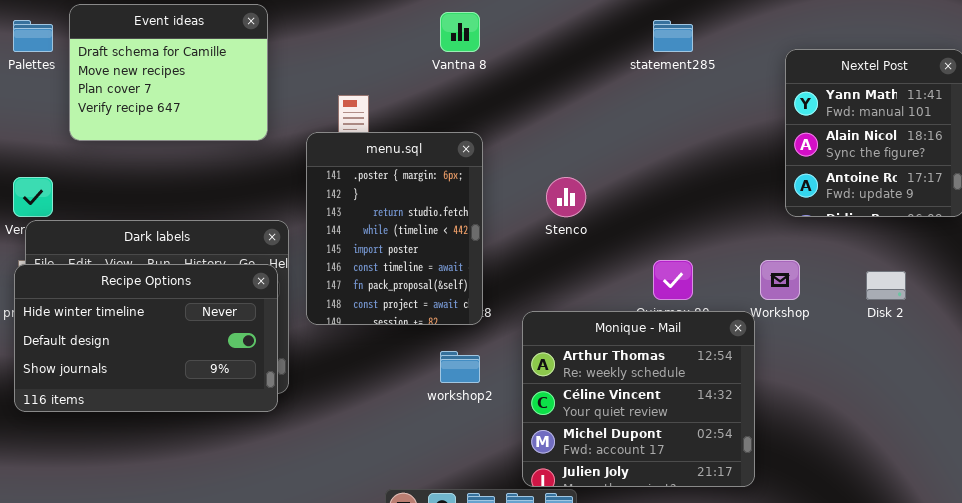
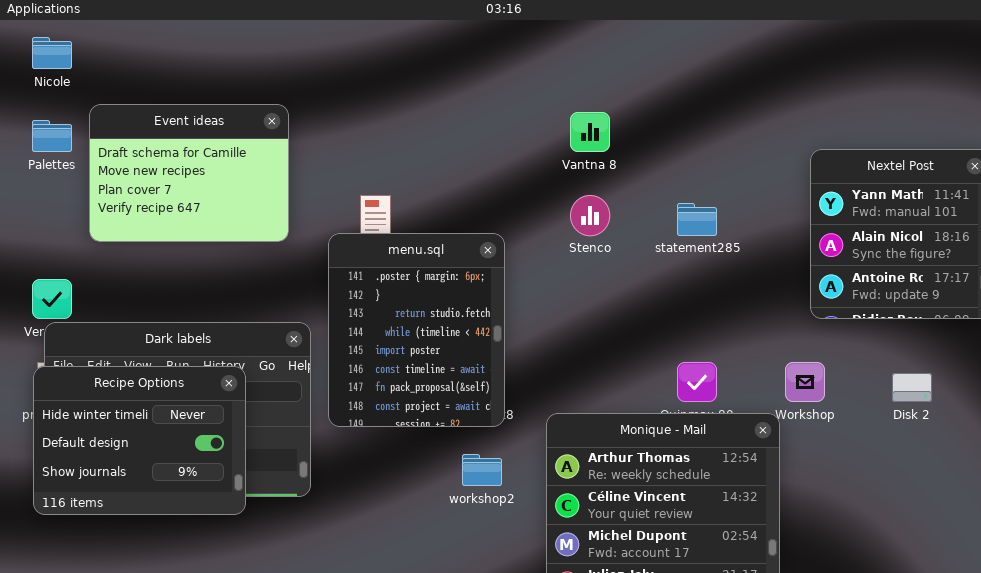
Vantna 8: [440,12,480,52] -> [570,112,610,152], moved
statement285: [653,20,693,52] -> [677,203,717,236], moved
Stenco: [546,177,586,217] -> [570,195,610,236], moved
Recipe Options: [14,264,278,412] -> [33,366,246,515], resized

